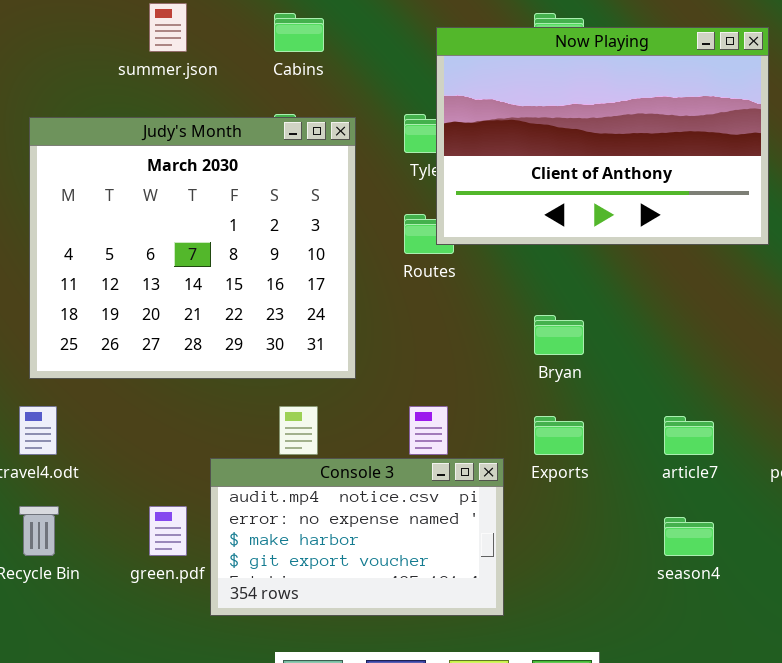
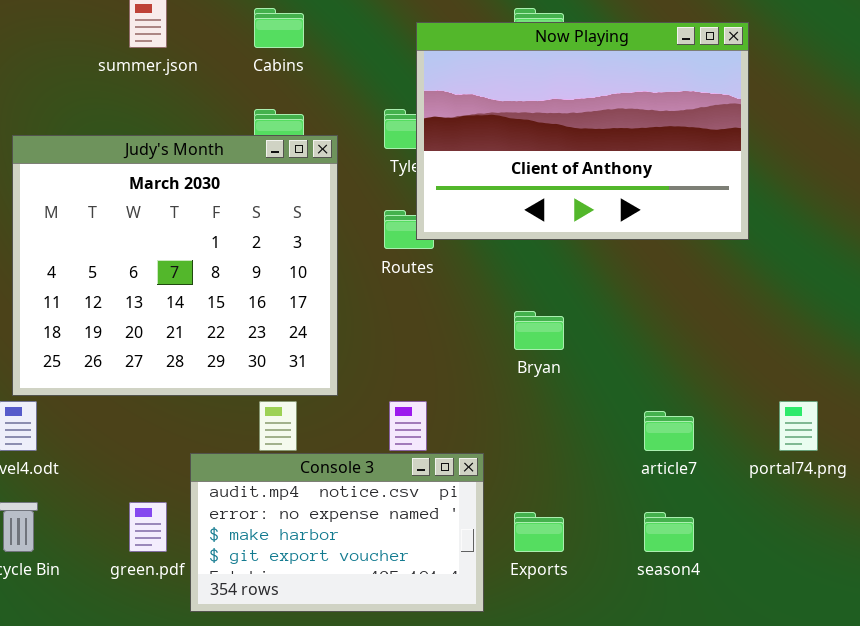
Judy's Month: [29,117,356,379] -> [12,135,338,396], moved
Exports: [534,416,584,455] -> [514,512,564,552], moved

